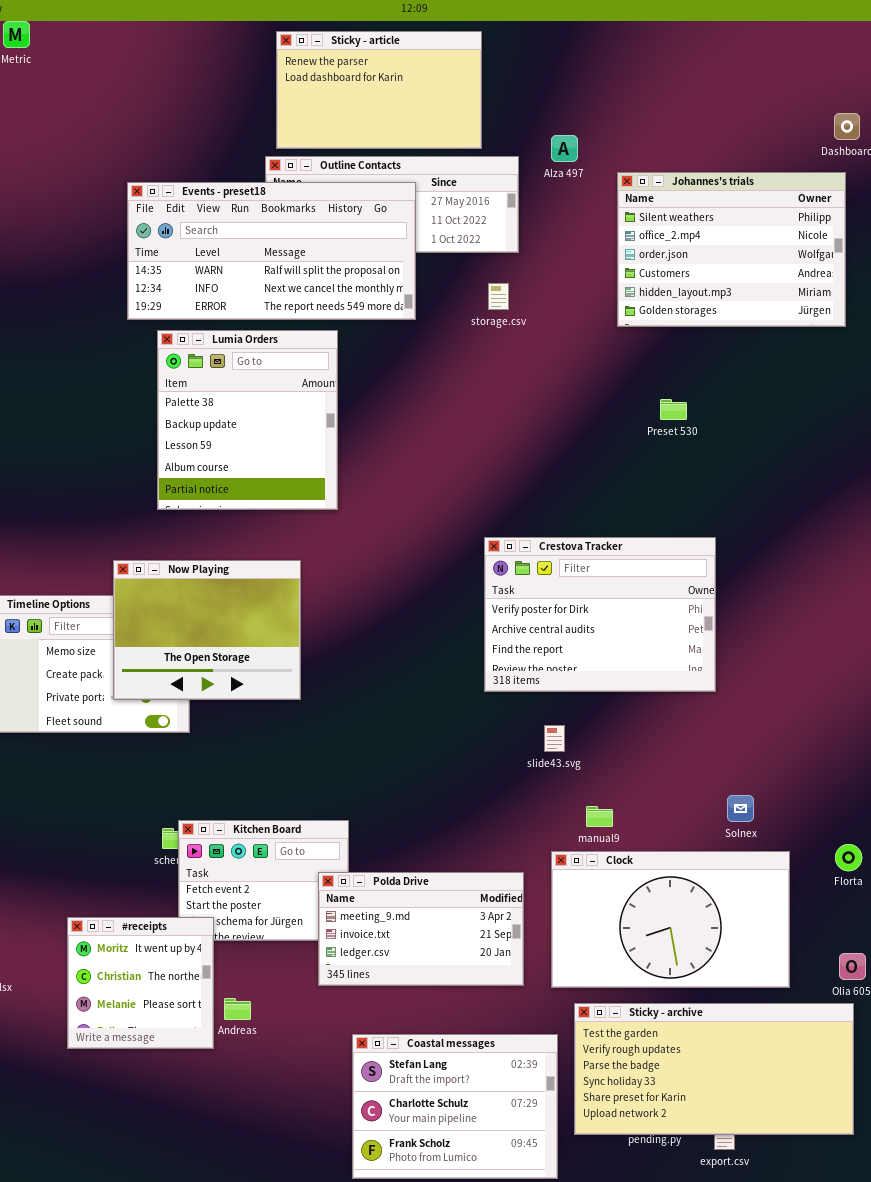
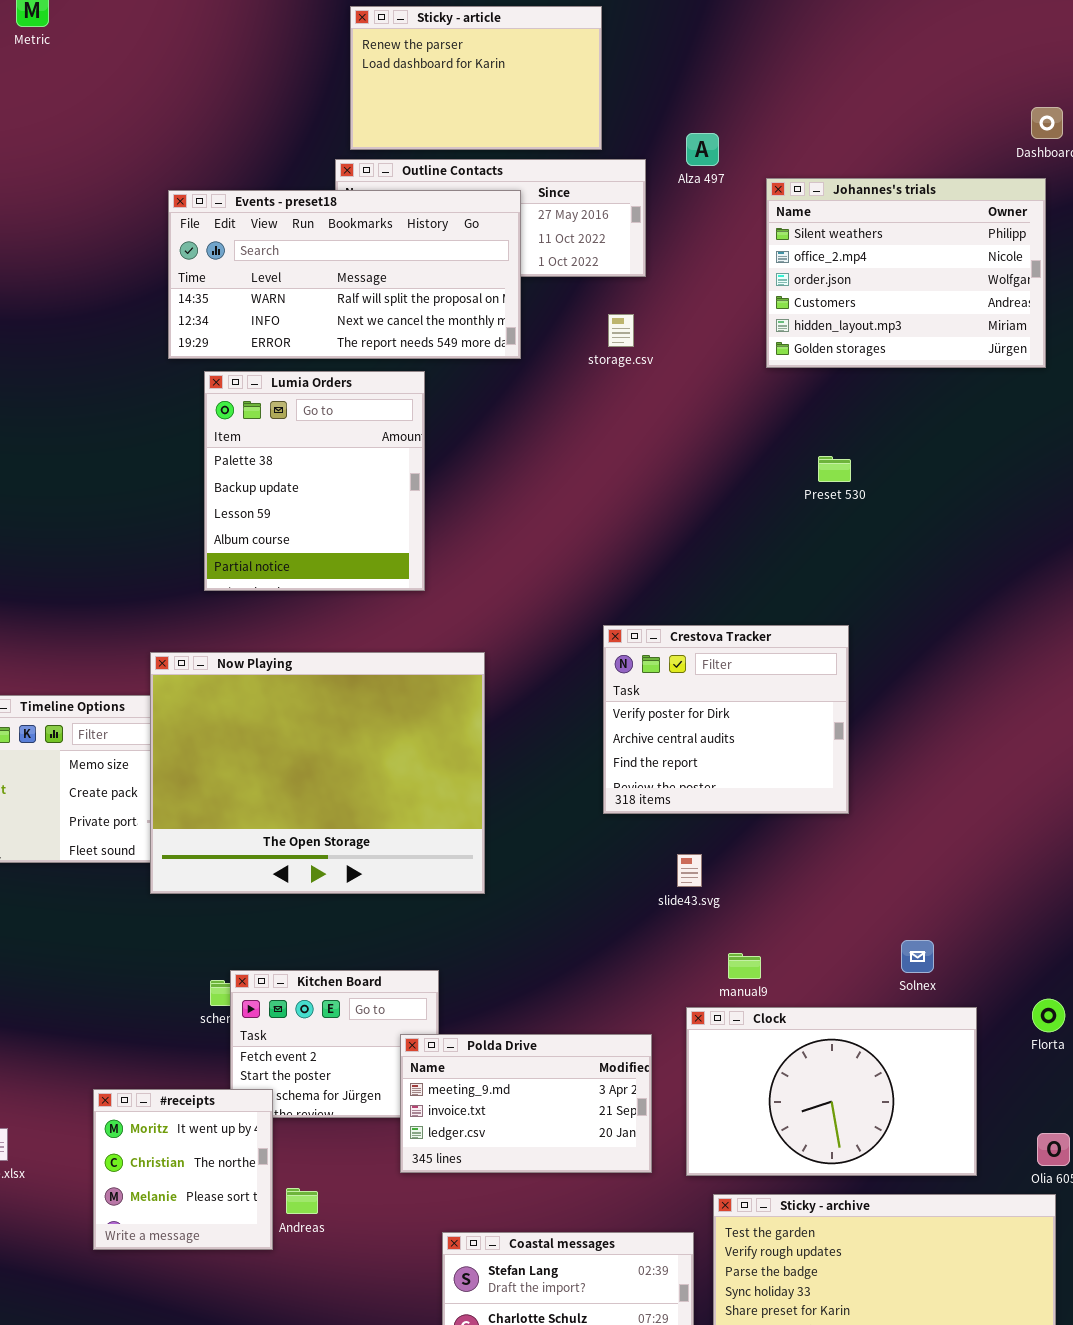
Crestova Tracker: [484,537,716,692] -> [603,625,849,814], resized
Now Playing: [113,560,301,700] -> [150,652,485,894], resized

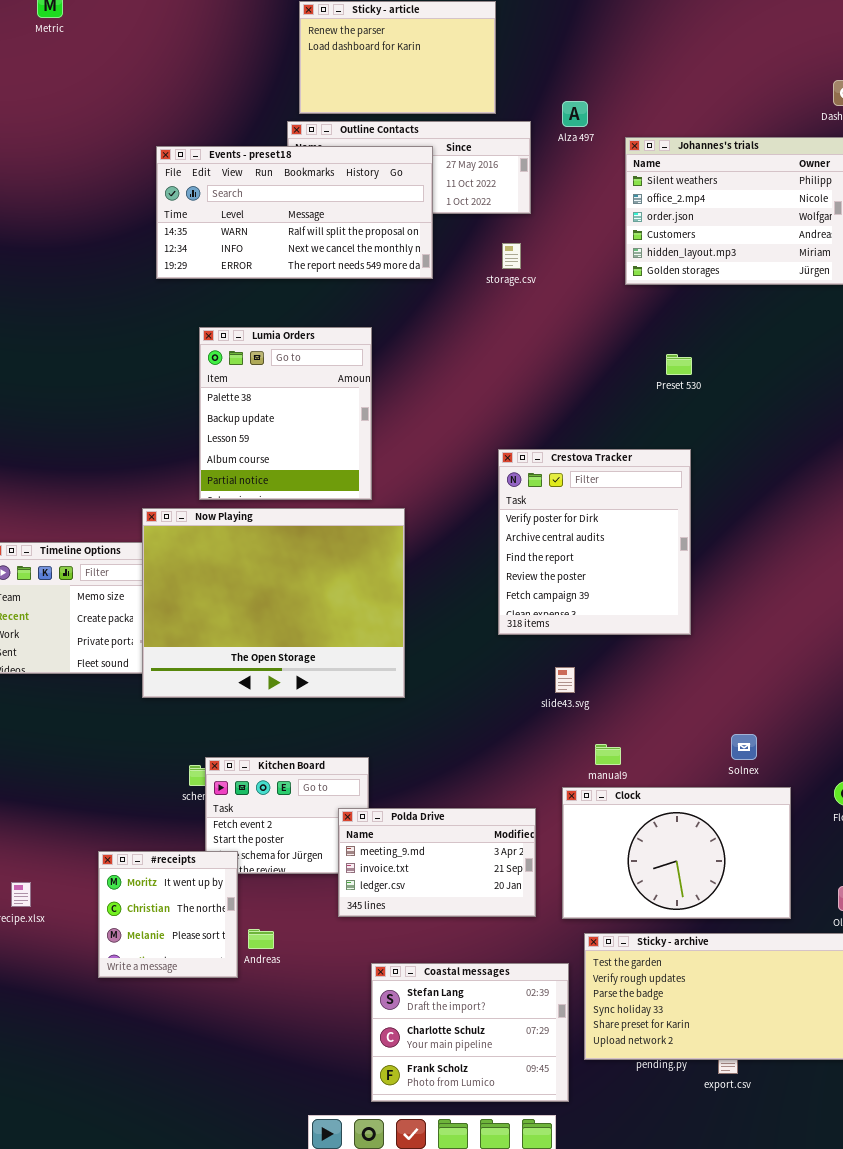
Lumia Orders: [204,371,425,591] -> [199,327,372,500], moved
Crestova Tracker: [603,625,849,814] -> [498,449,691,635], resized

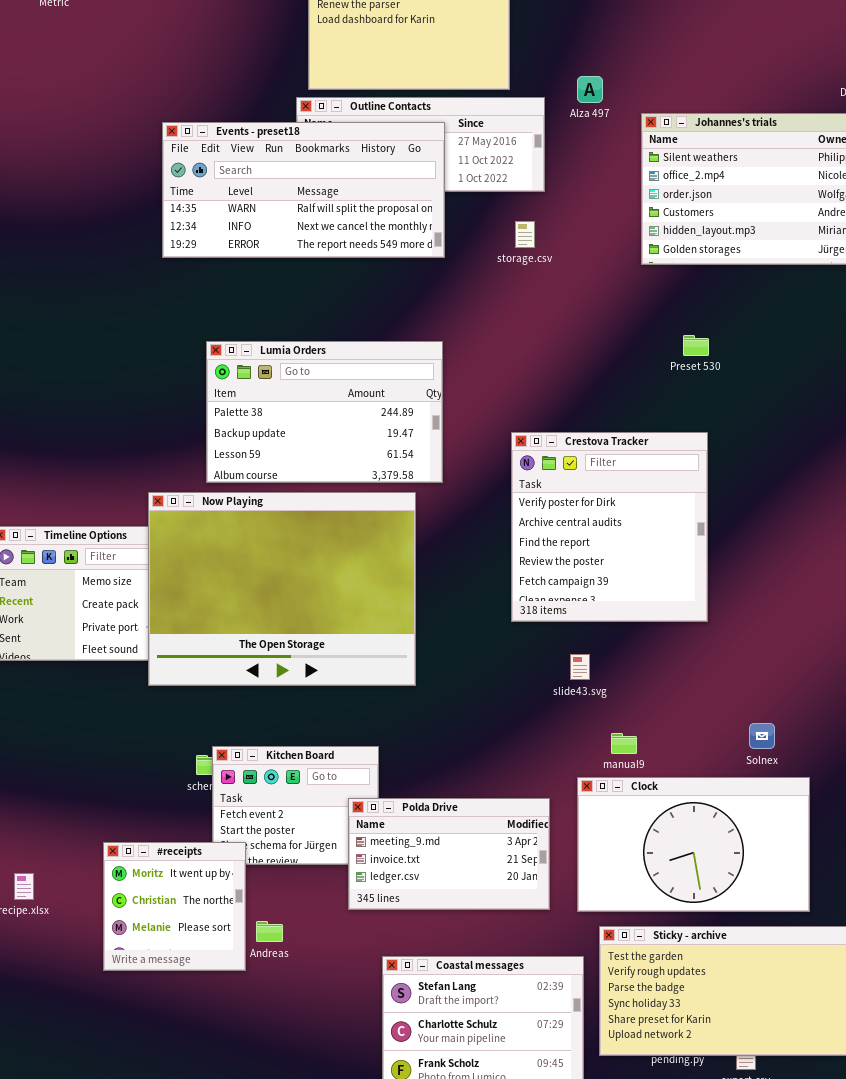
Lumia Orders: [199,327,372,500] -> [206,341,443,483], resized

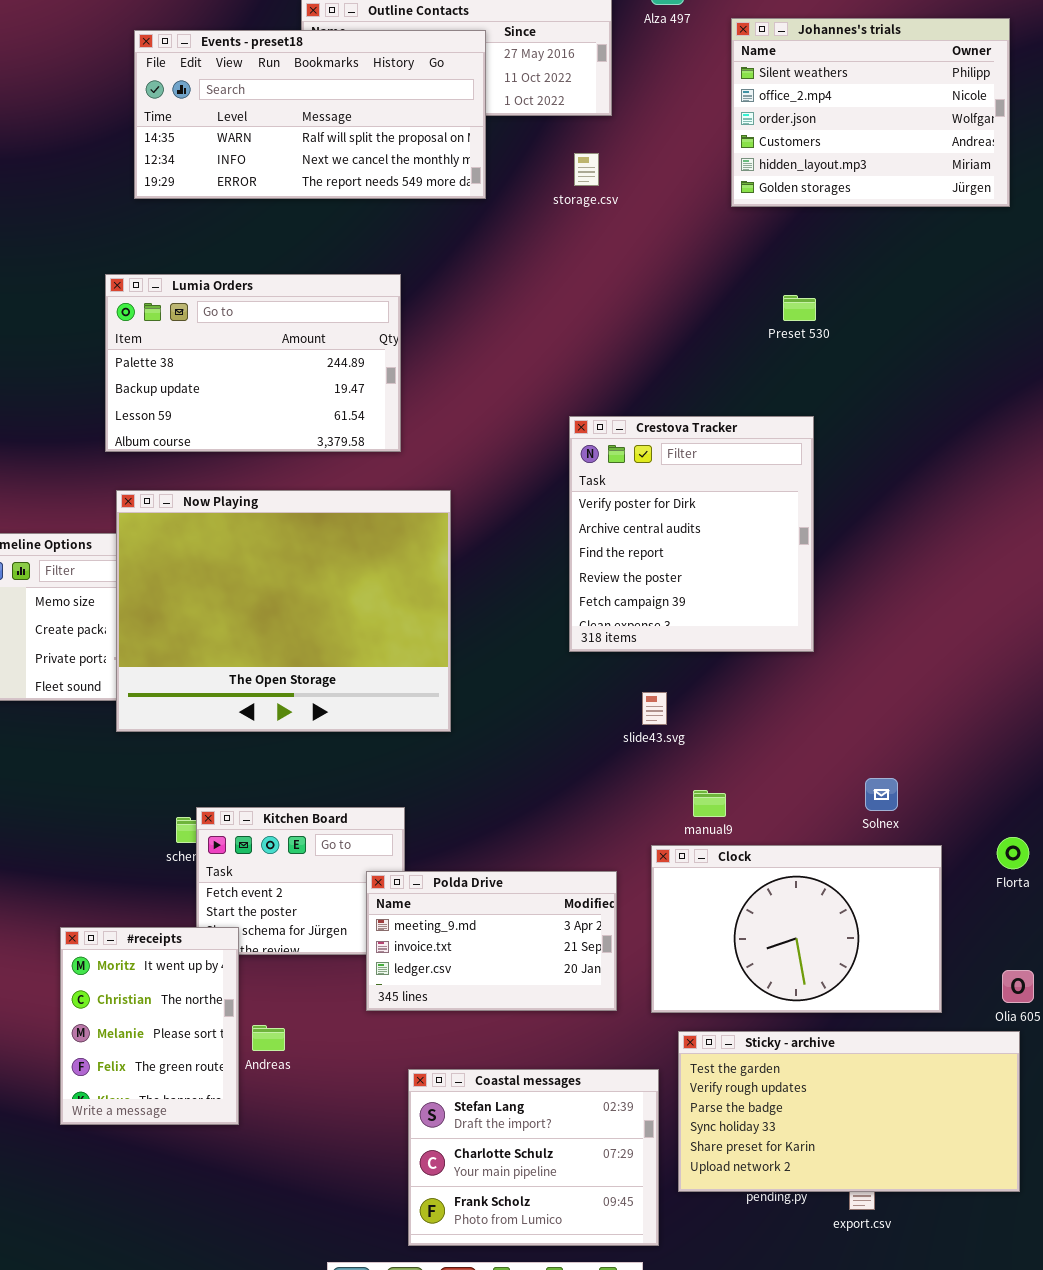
Lumia Orders: [206,341,443,483] -> [105,274,401,452], moved
#receipts: [103,842,246,971] -> [60,927,239,1125], resized

